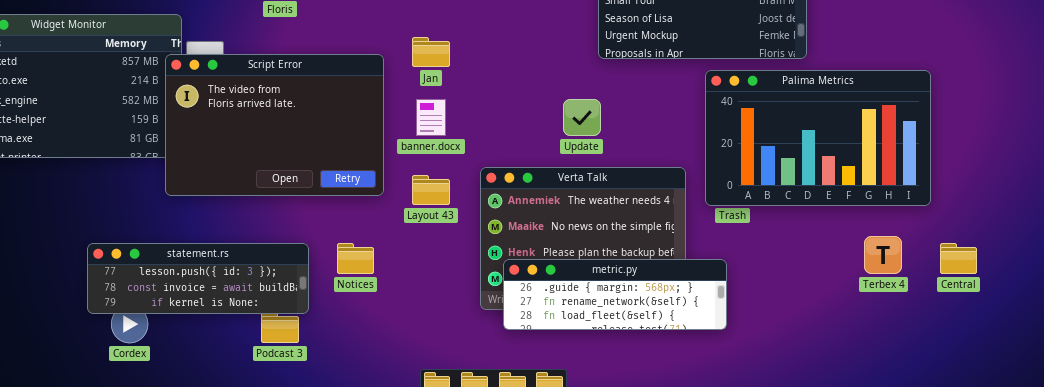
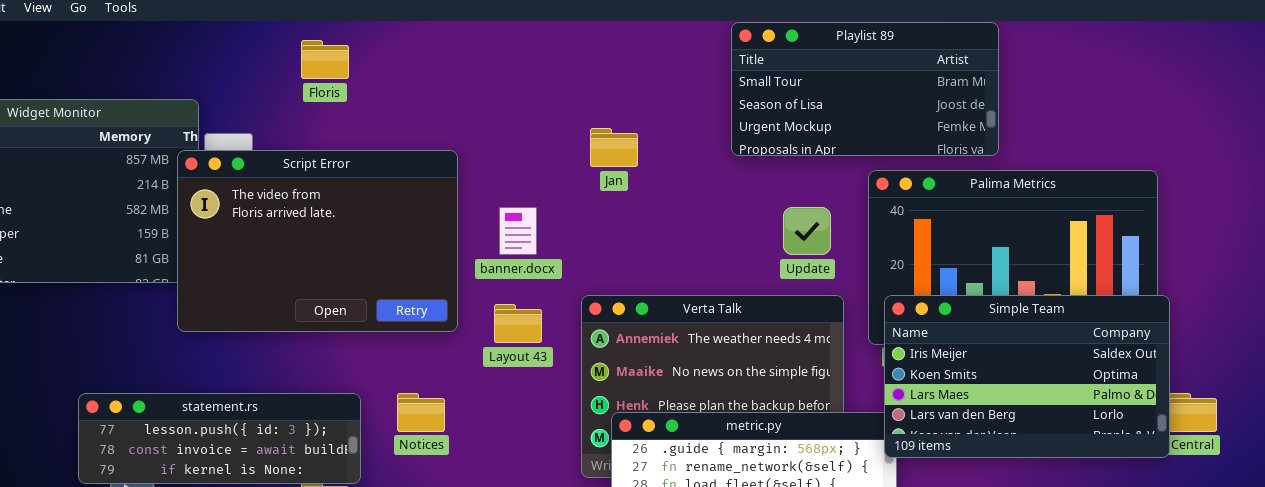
Jan: [412,37,450,67] -> [590,128,638,167], moved
Update: [563,99,601,136] -> [783,207,831,255], moved
Simple Team: none -> [884,295,1170,458], opened

